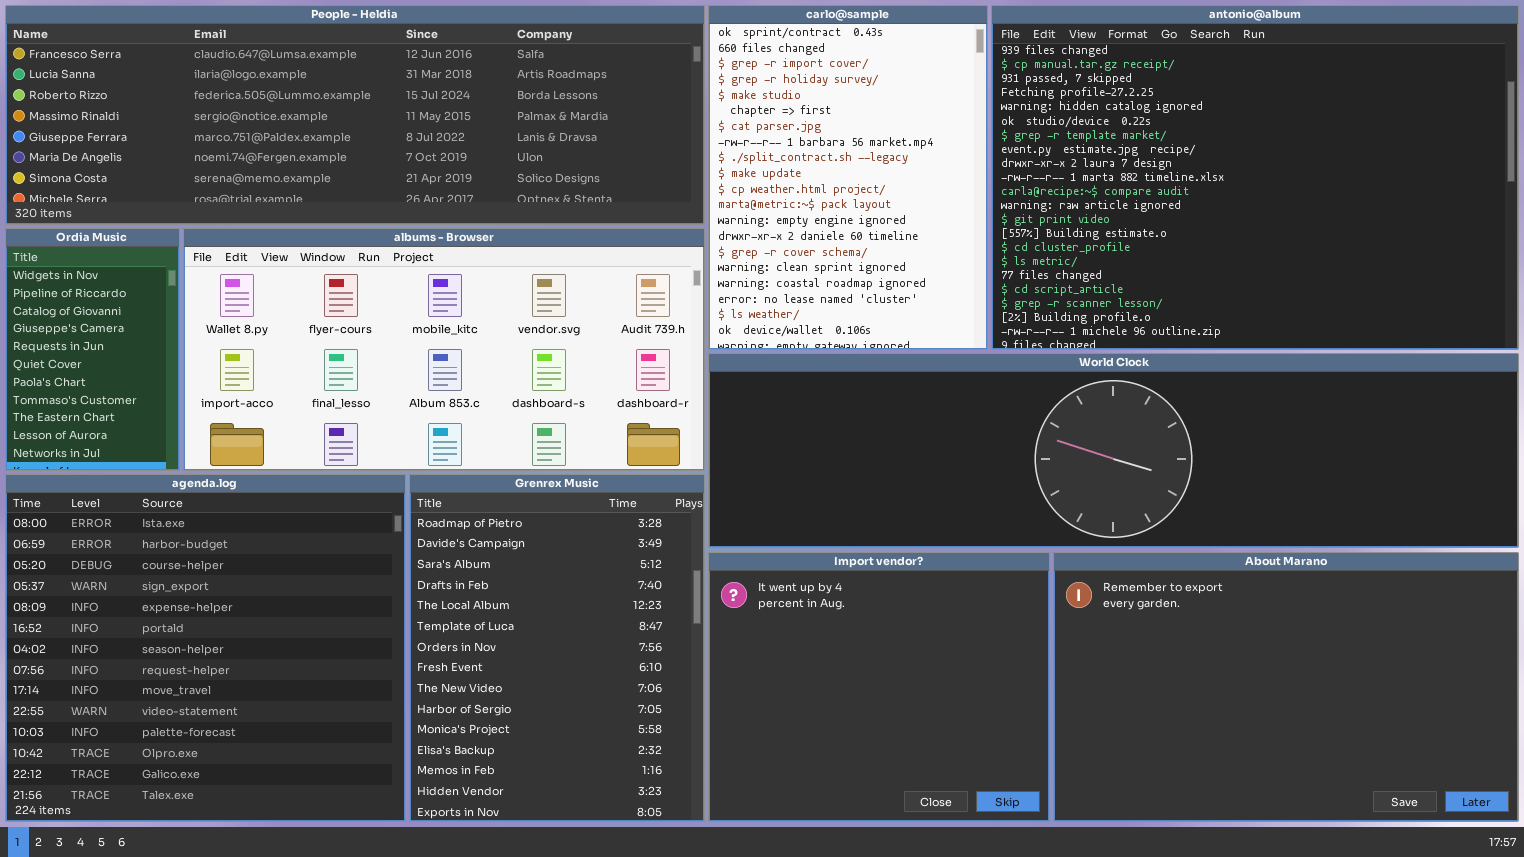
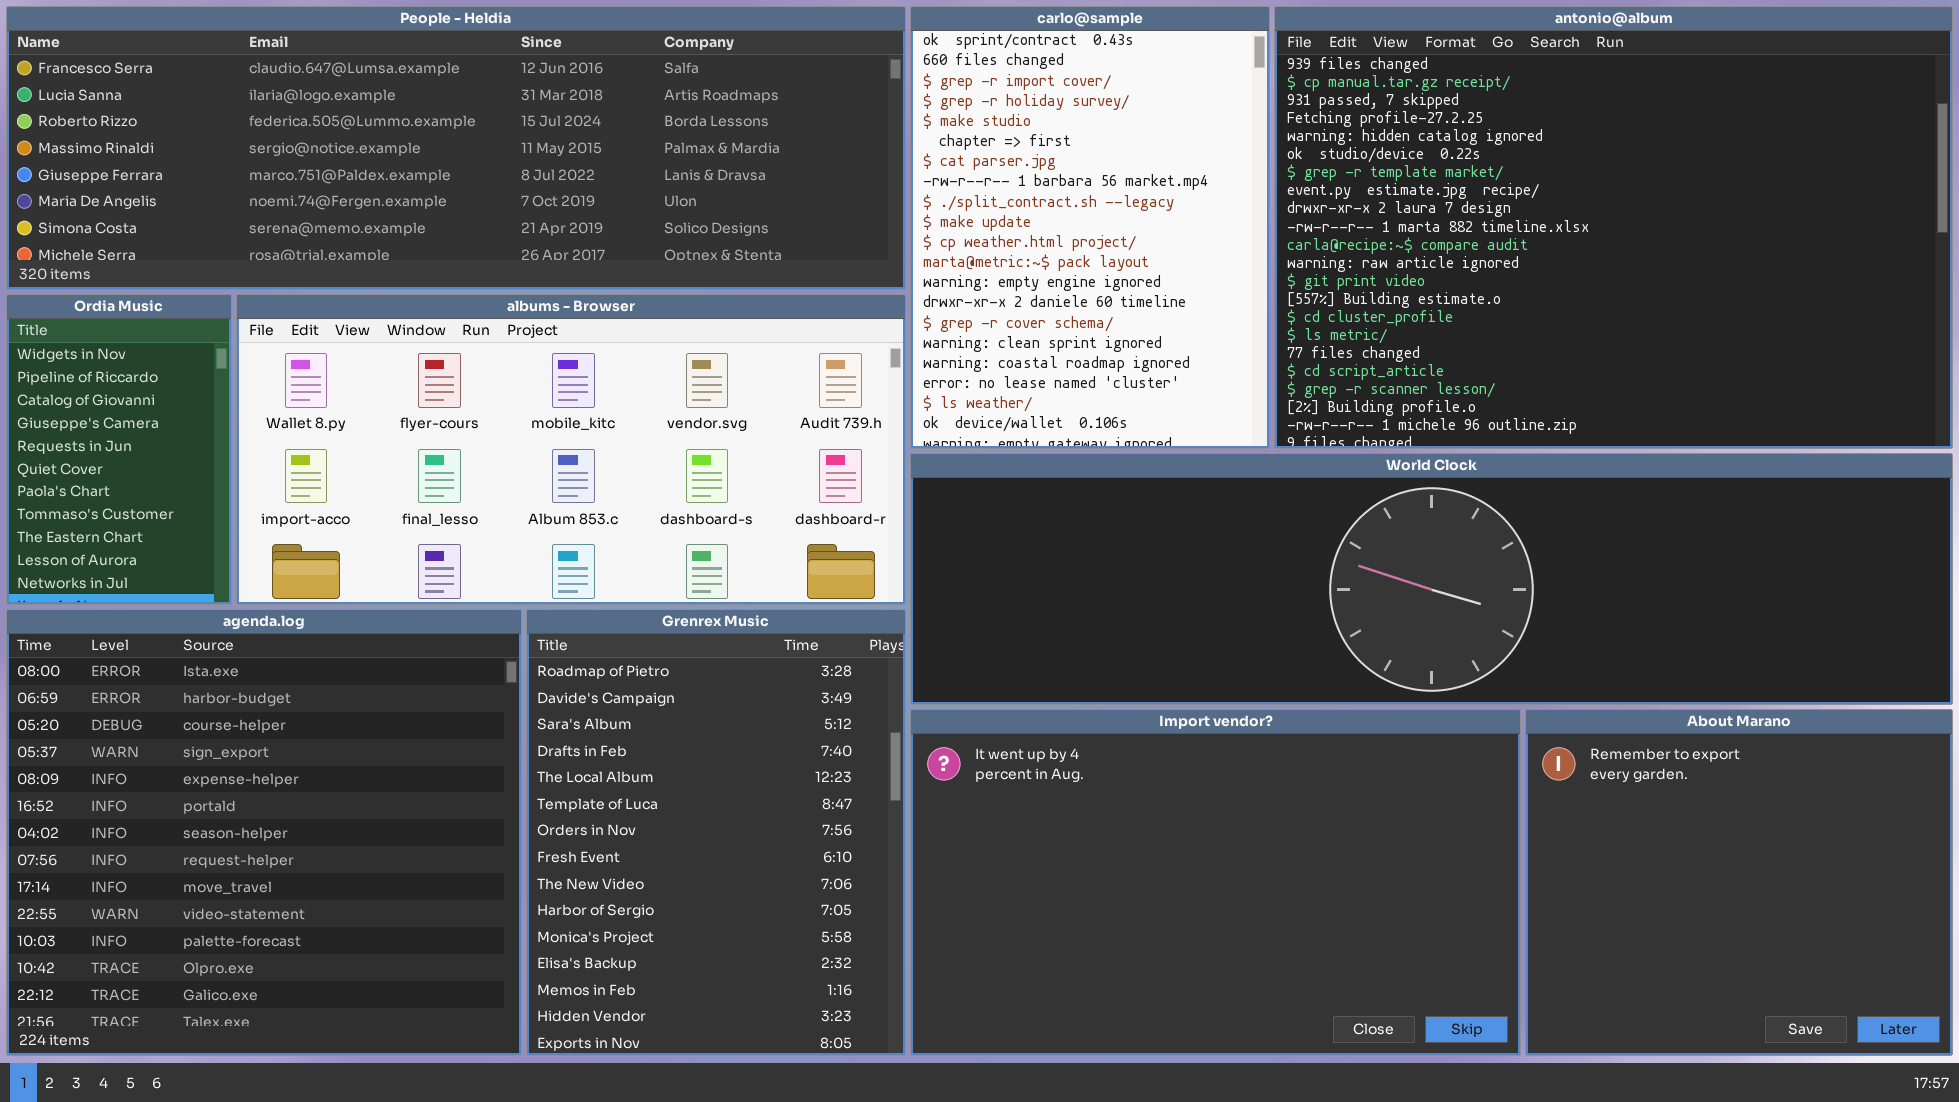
Import vendor?: [708,552,1050,822] -> [910,709,1521,1056], resized
About Marano: [1053,552,1519,822] -> [1525,709,1953,1056], resized

